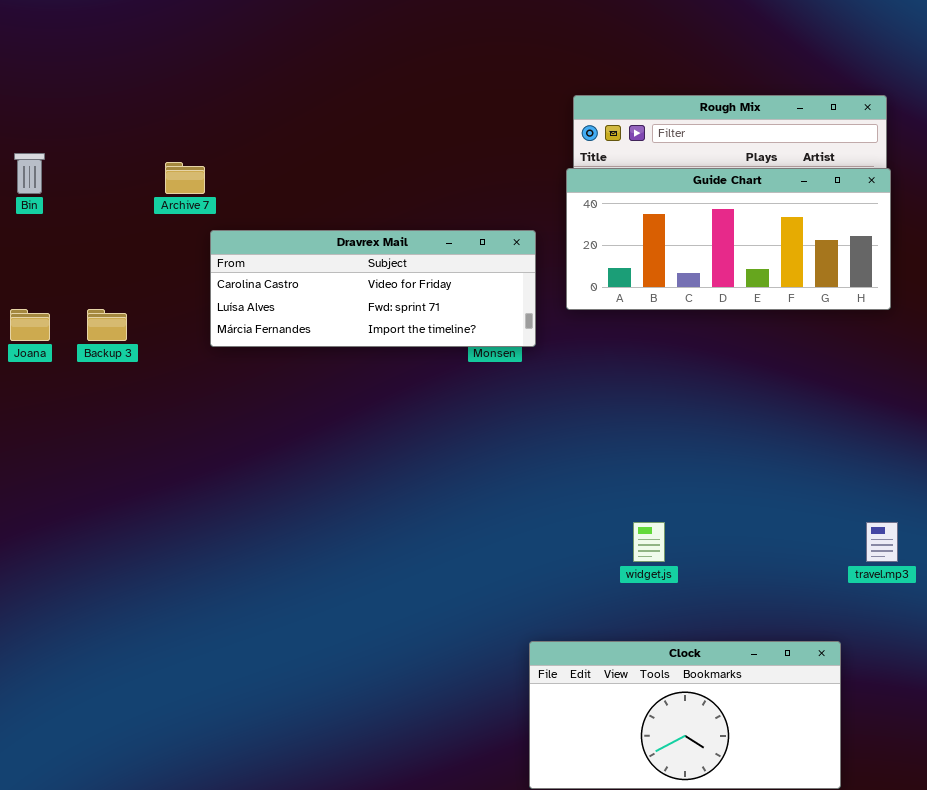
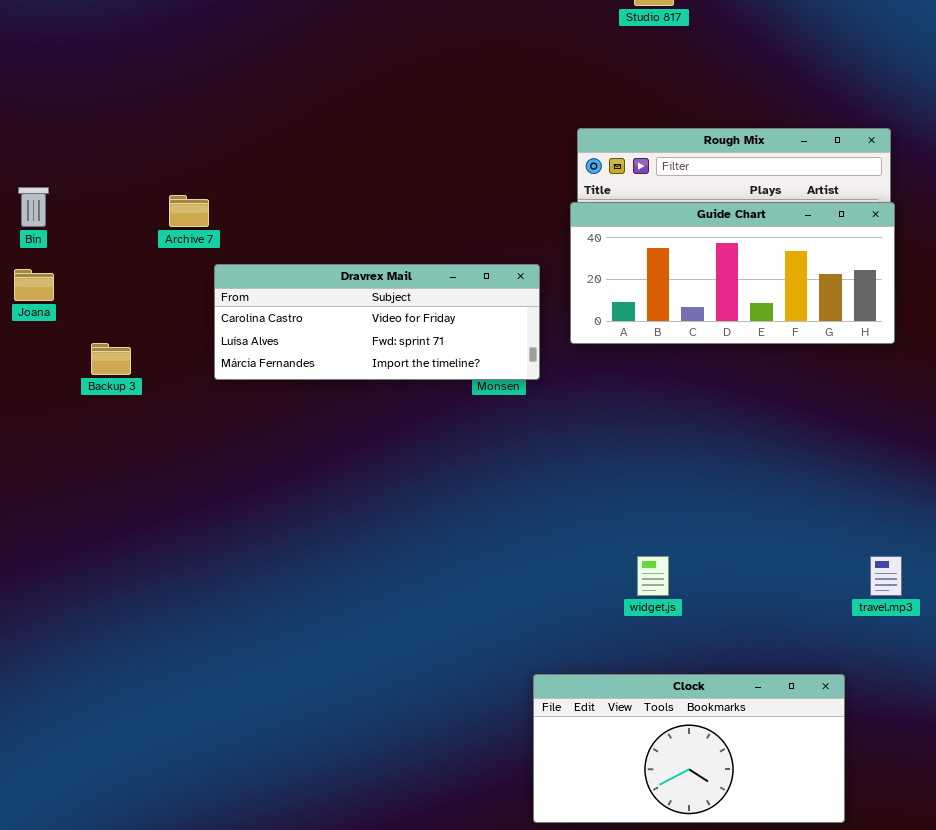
Joana: [10,309,50,341] -> [14,269,54,301], moved

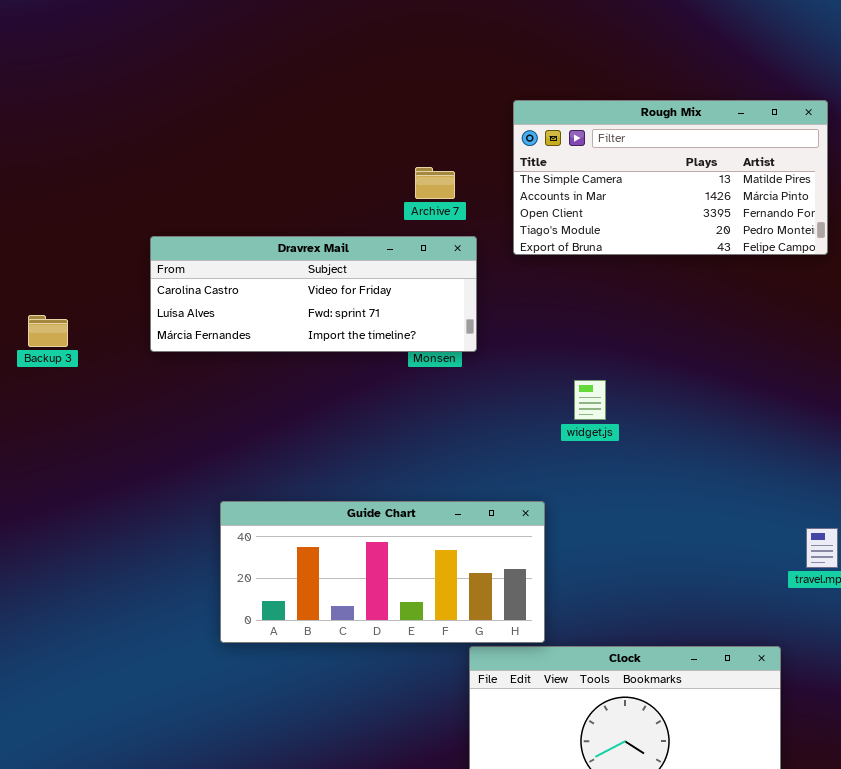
Archive 7: [169,195,209,227] -> [415,167,455,199], moved
Guide Chart: [570,202,895,344] -> [220,501,545,643], moved
widget.js: [637,556,669,596] -> [574,380,606,420], moved

